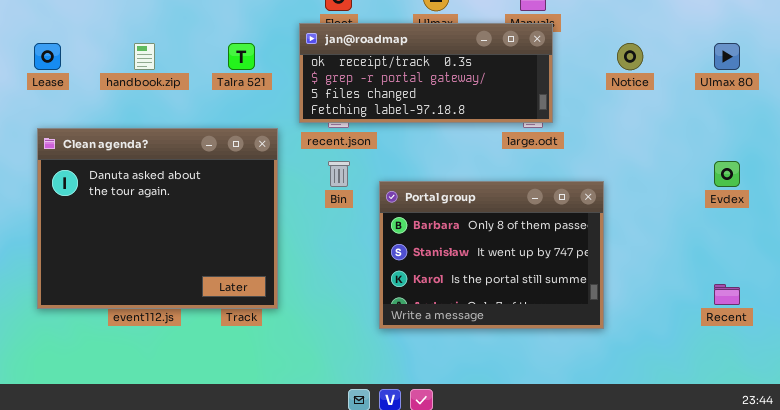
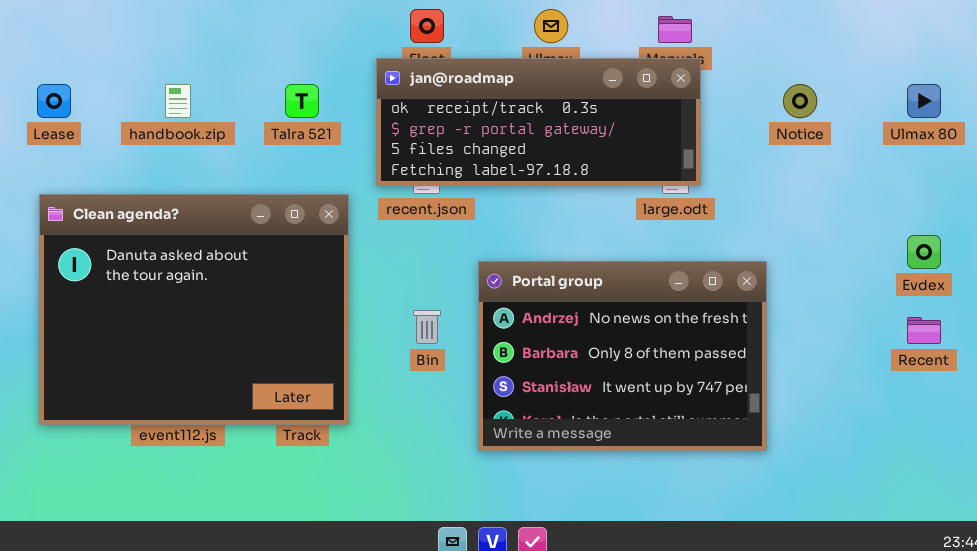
Bin: [328,161,350,187] -> [413,310,441,344], moved
Portal group: [379,181,604,329] -> [478,261,767,451], scrolled up 1 row
Recent: [714,284,740,305] -> [907,317,941,344], moved

